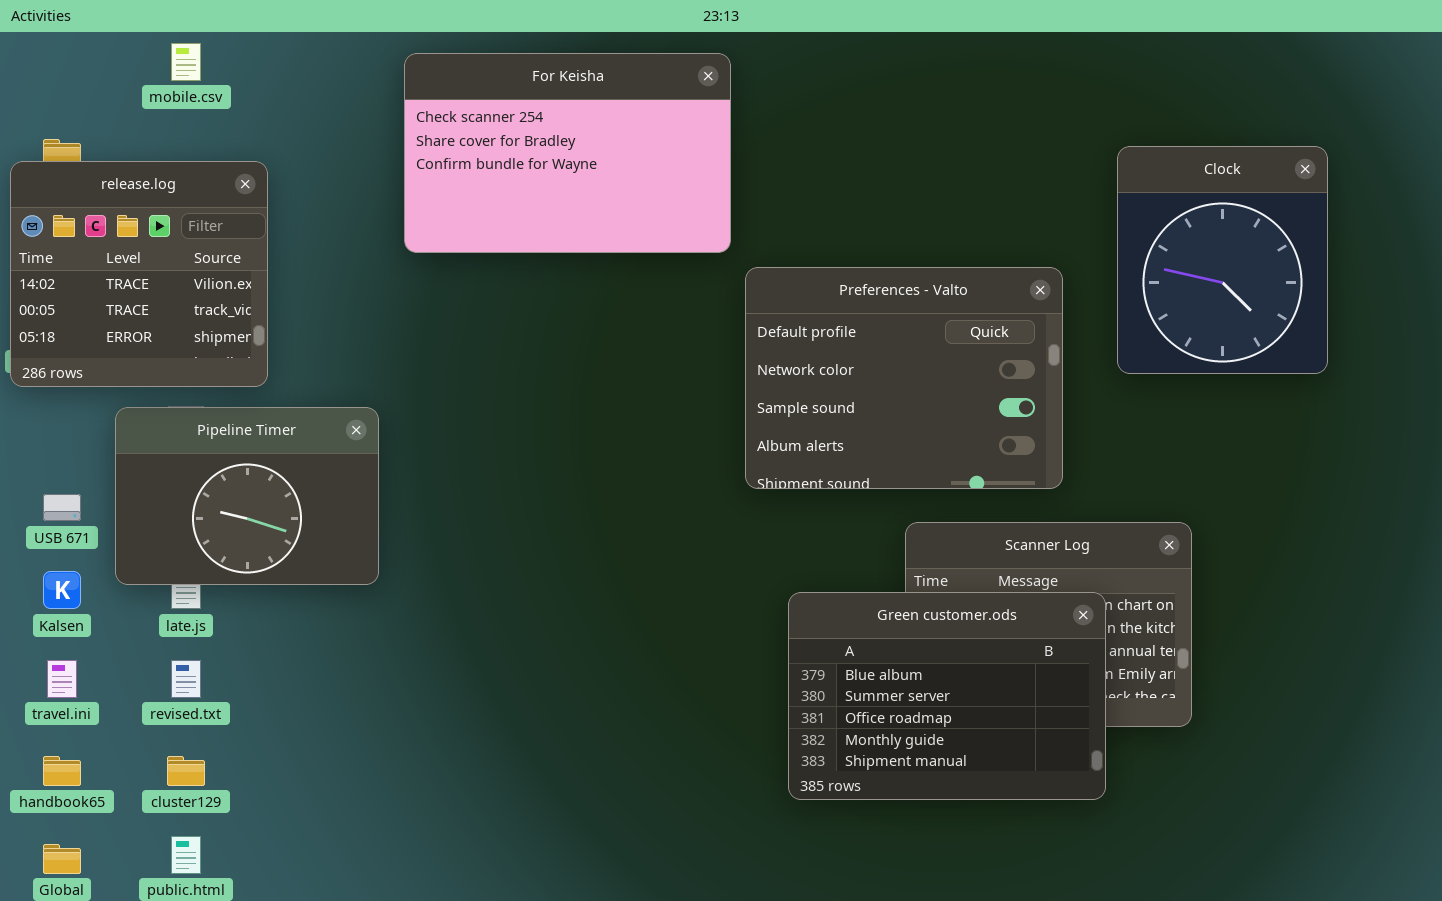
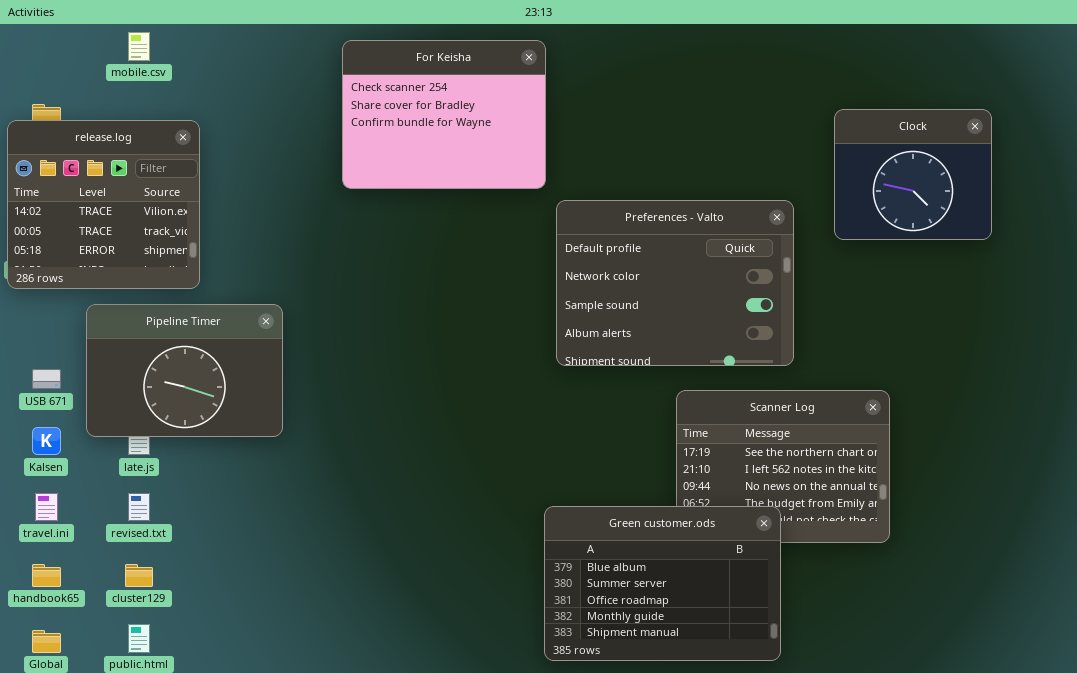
For Keisha: [404,53,731,253] -> [342,40,546,189], resized
Clock: [1117,146,1328,374] -> [834,109,992,240], resized
Green customer.ods: [788,592,1106,800] -> [544,506,781,661], moved

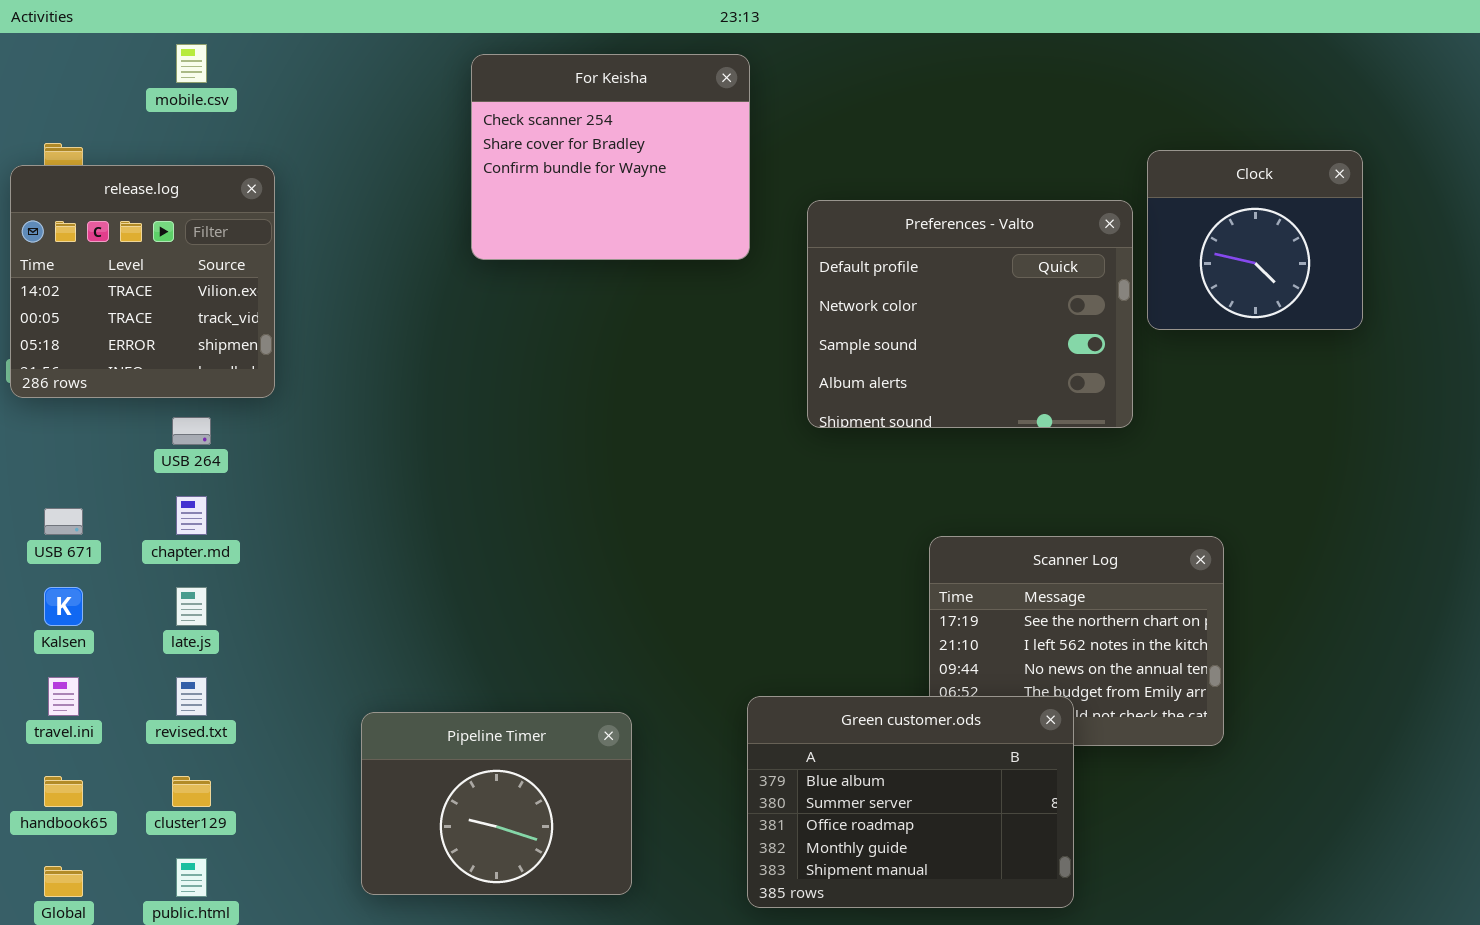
Preferences - Valto: [556,200,794,366] -> [807,200,1133,428], moved
Pipeline Timer: [86,304,283,437] -> [361,712,632,895], moved

